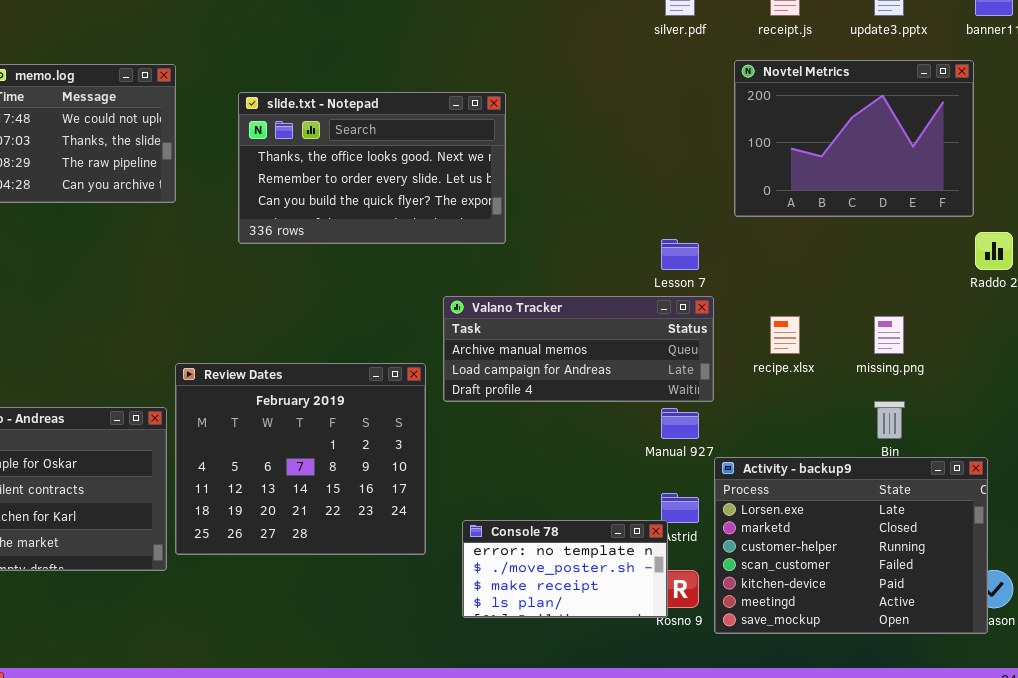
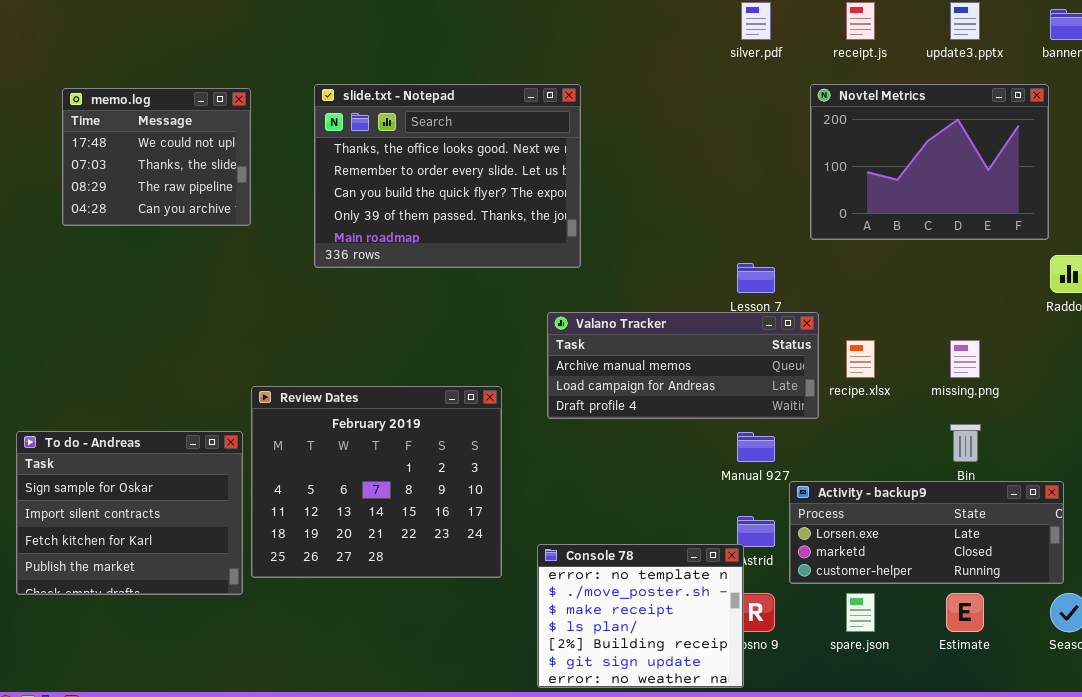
slide.txt - Notepad: [238,92,506,244] -> [314,84,581,268], resized
Valano Tracker: [443,296,714,402] -> [547,312,819,419], moved
Activity - backup9: [714,457,988,634] -> [789,481,1064,584], resized
Console 78: [462,520,668,618] -> [537,544,744,688], resized

